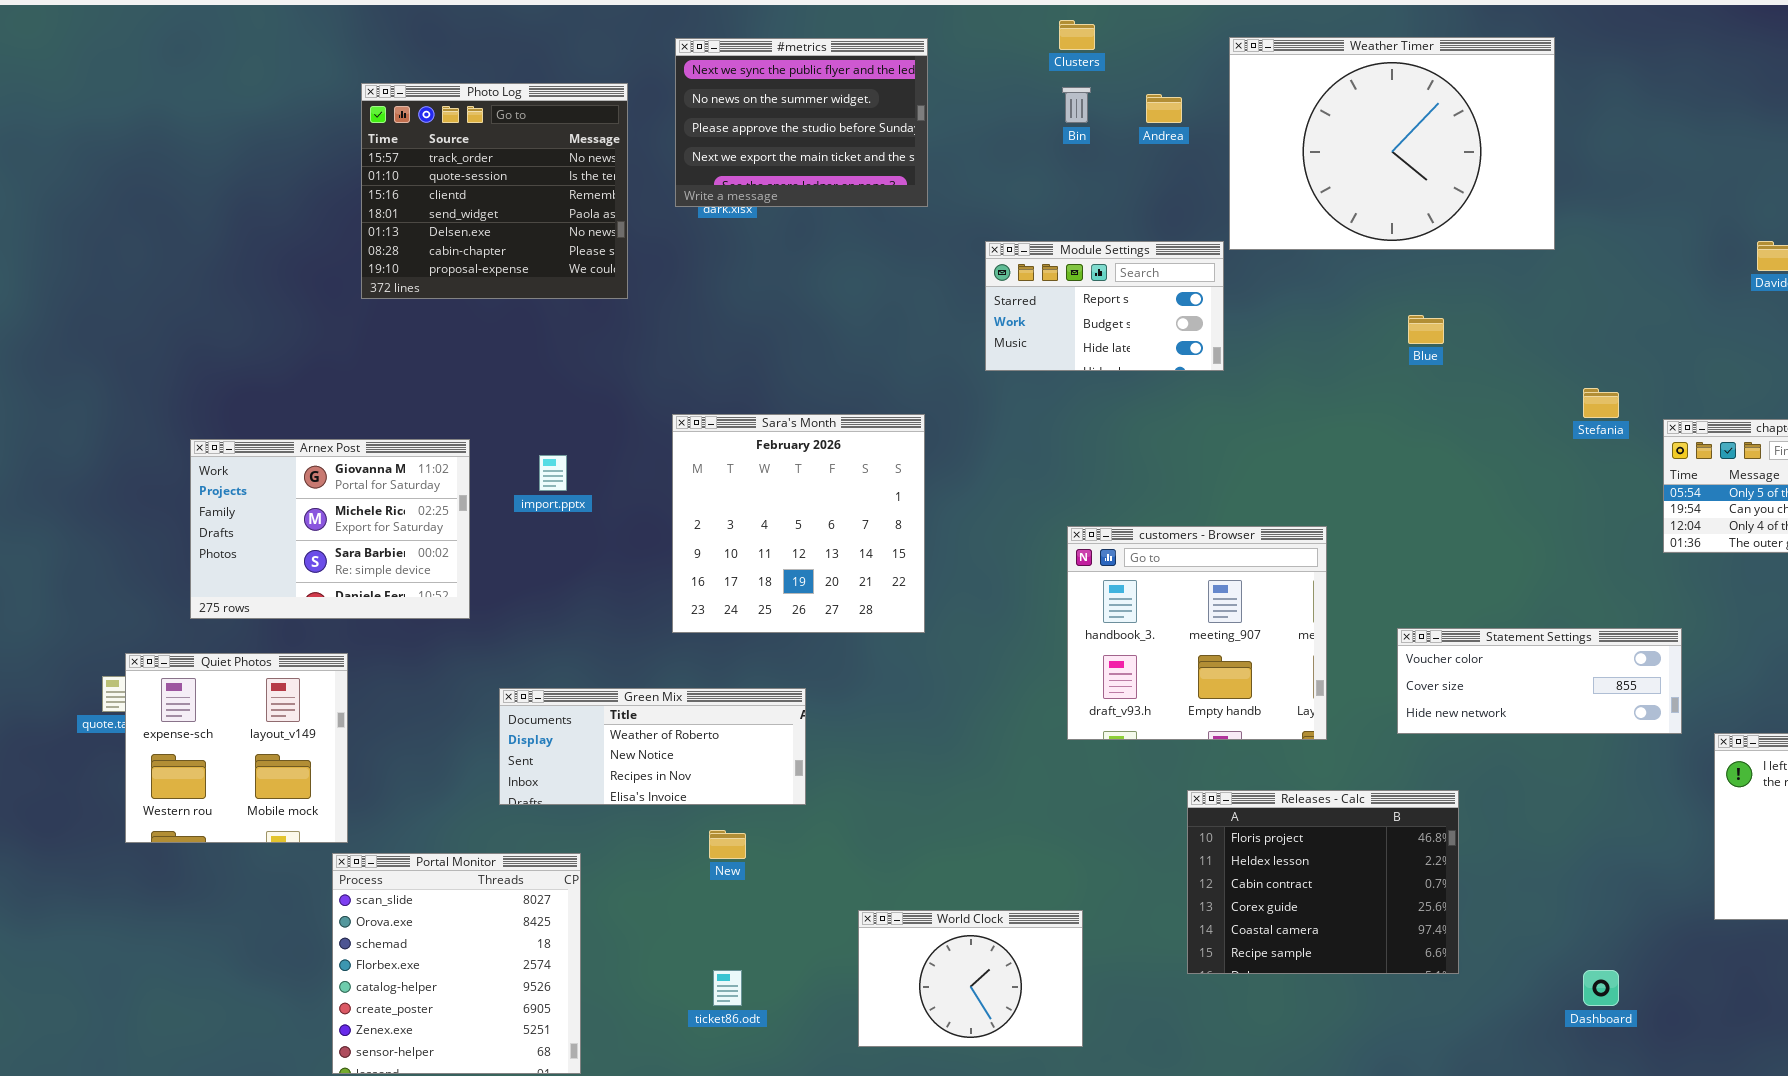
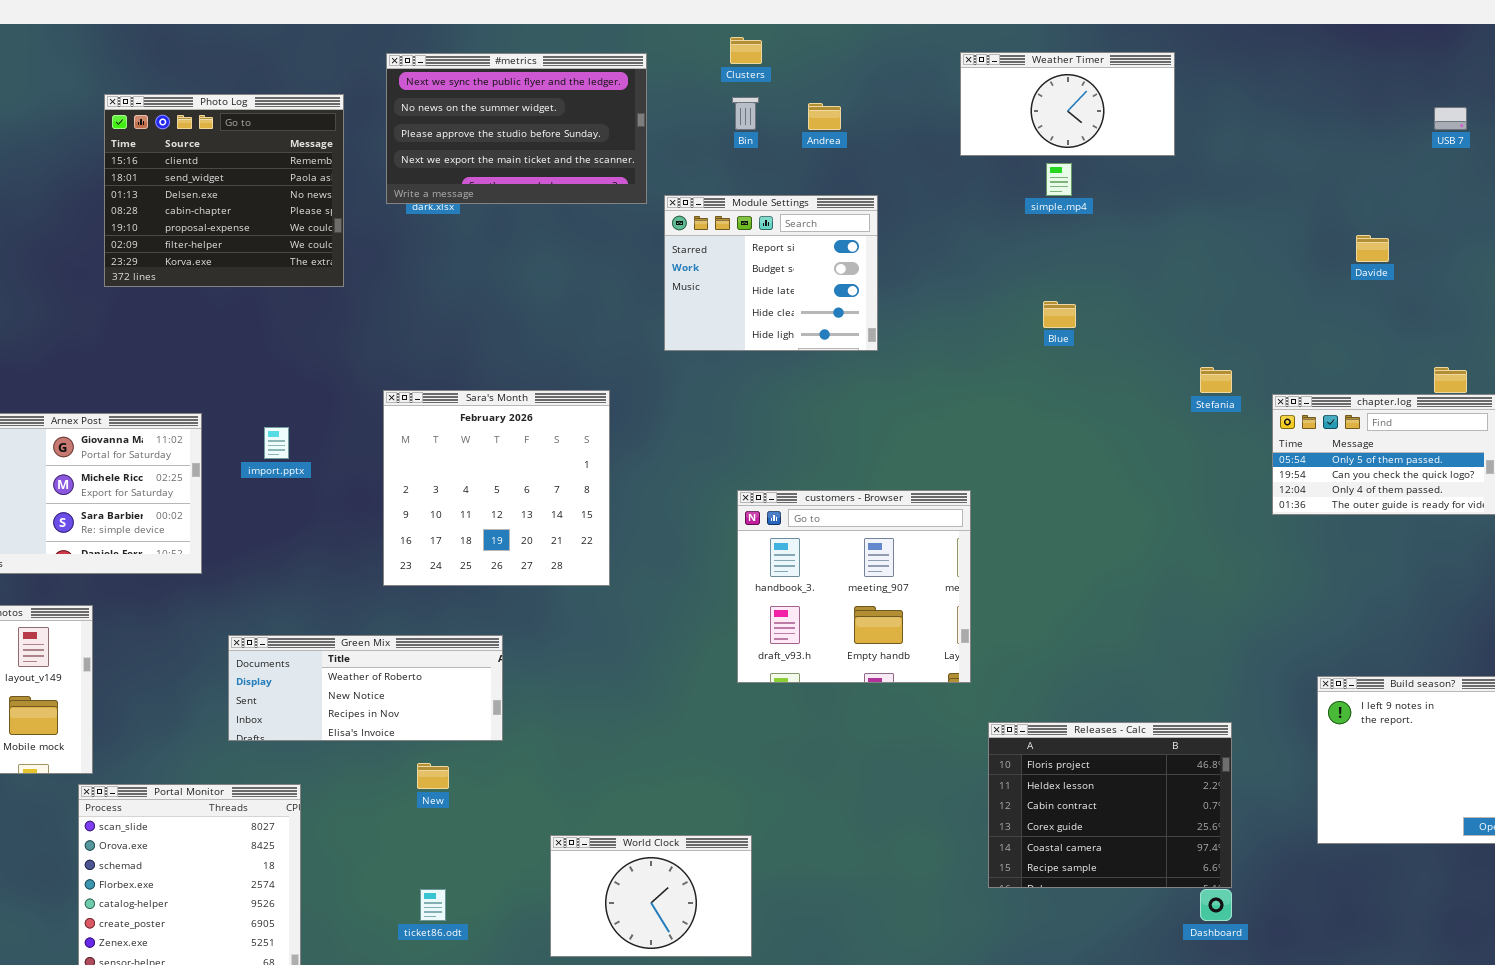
Weather Timer: [1229,37,1555,250] -> [960,52,1175,156], resized
#metrics: [675,38,928,207] -> [386,53,647,204], resized
Photo Log: [361,83,628,299] -> [104,94,344,287], scrolled down 2 rows
Module Settings: [985,241,1224,371] -> [664,195,878,351], resized
Statement Settings: [1397,628,1682,734] -> none, closed
Releases - Calc: [1187,790,1459,974] -> [988,722,1232,888], moved

